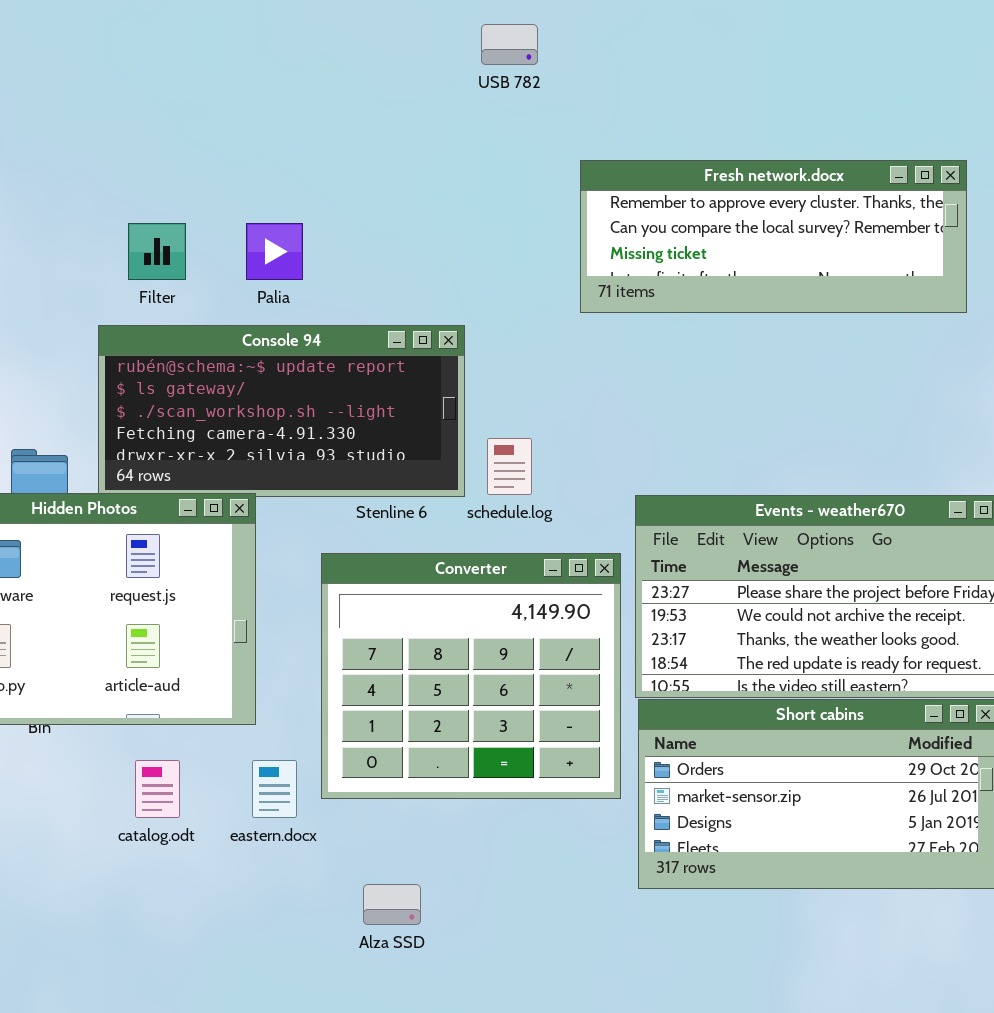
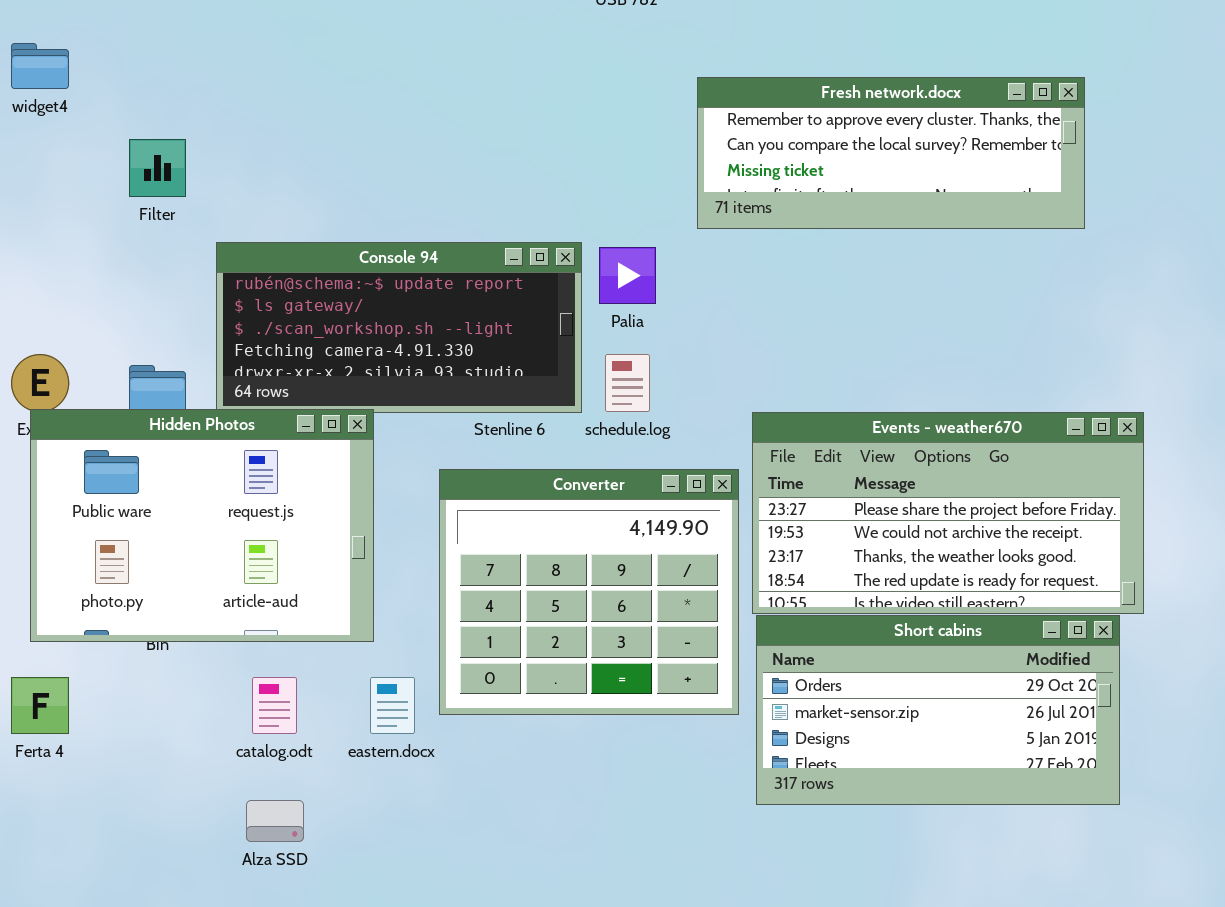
Filter: [128,223,186,280] -> [129,139,186,197], moved
Palia: [246,223,303,280] -> [599,247,656,304], moved
Alza SSD: [363,884,421,925] -> [246,800,304,842], moved

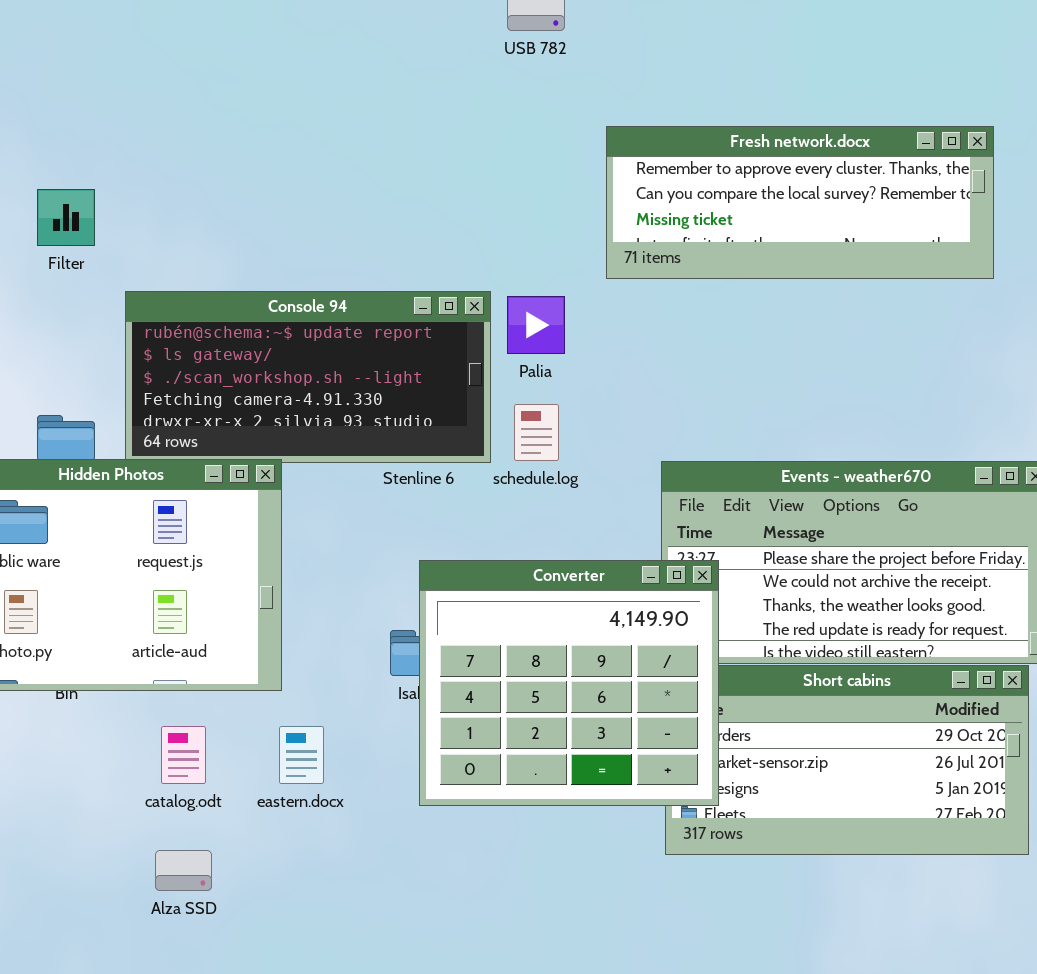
Converter: [439,469,739,715] -> [419,560,719,806], moved

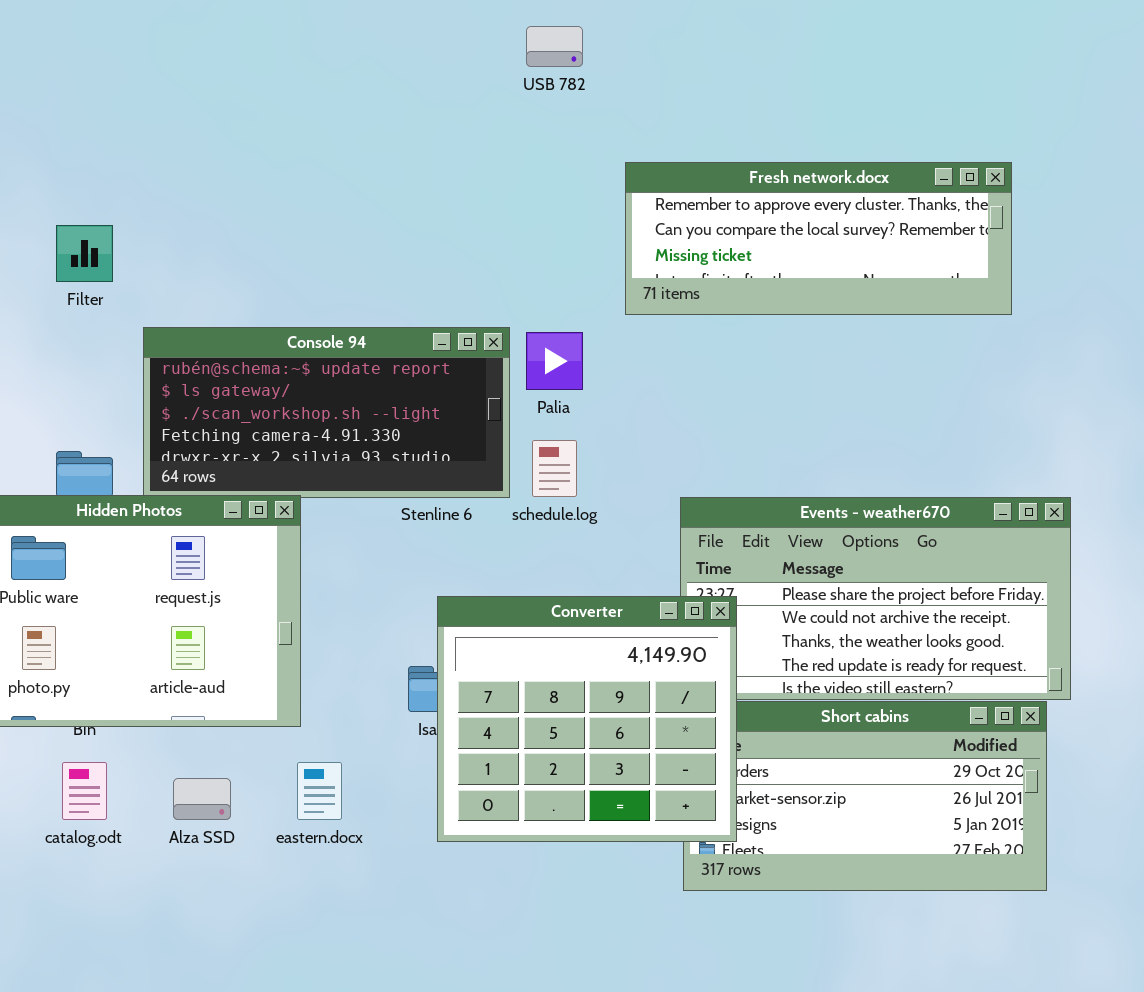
catalog.odt: [161,726,206,784] -> [62,762,107,820], moved
Alza SSD: [155,850,212,891] -> [173,778,231,820], moved

